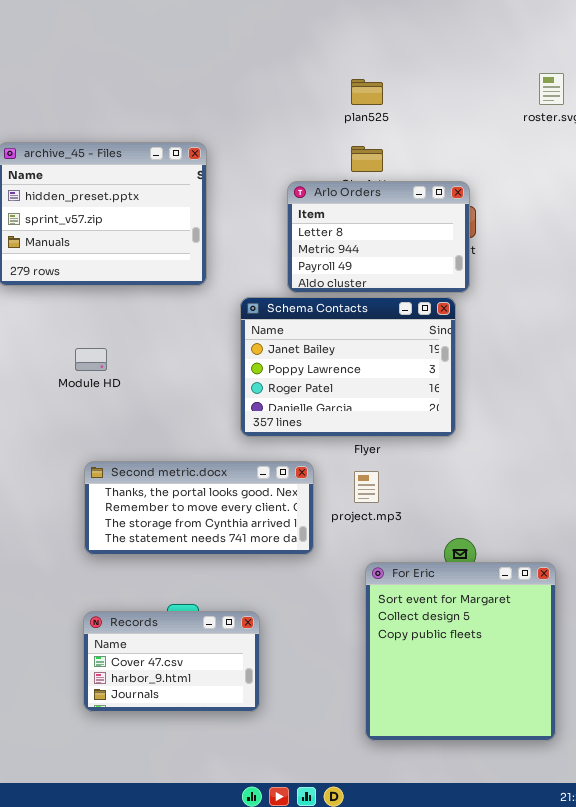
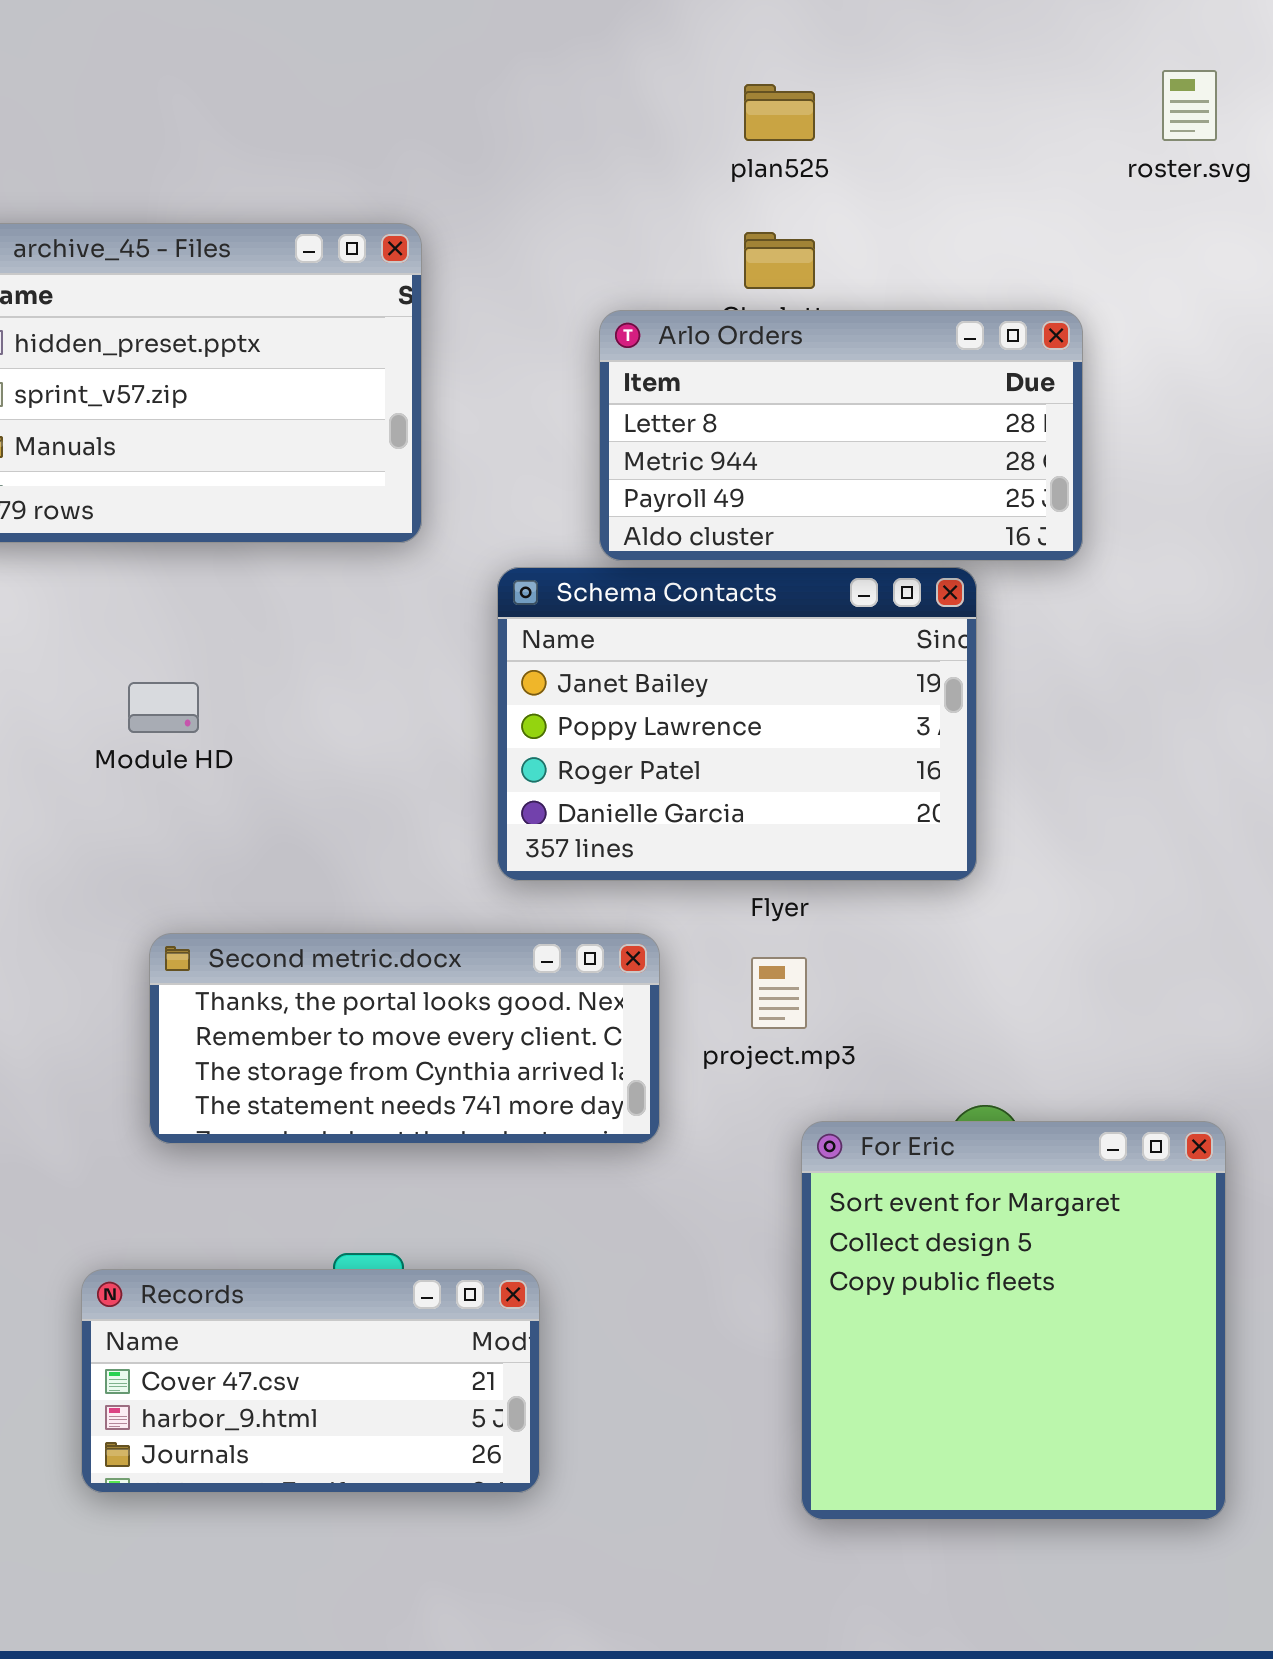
Arlo Orders: [287,181,470,293] -> [599,310,1083,561], resized
For Eric: [365,562,556,741] -> [801,1121,1226,1520], moved
Records: [83,611,260,712] -> [81,1269,540,1493], resized

